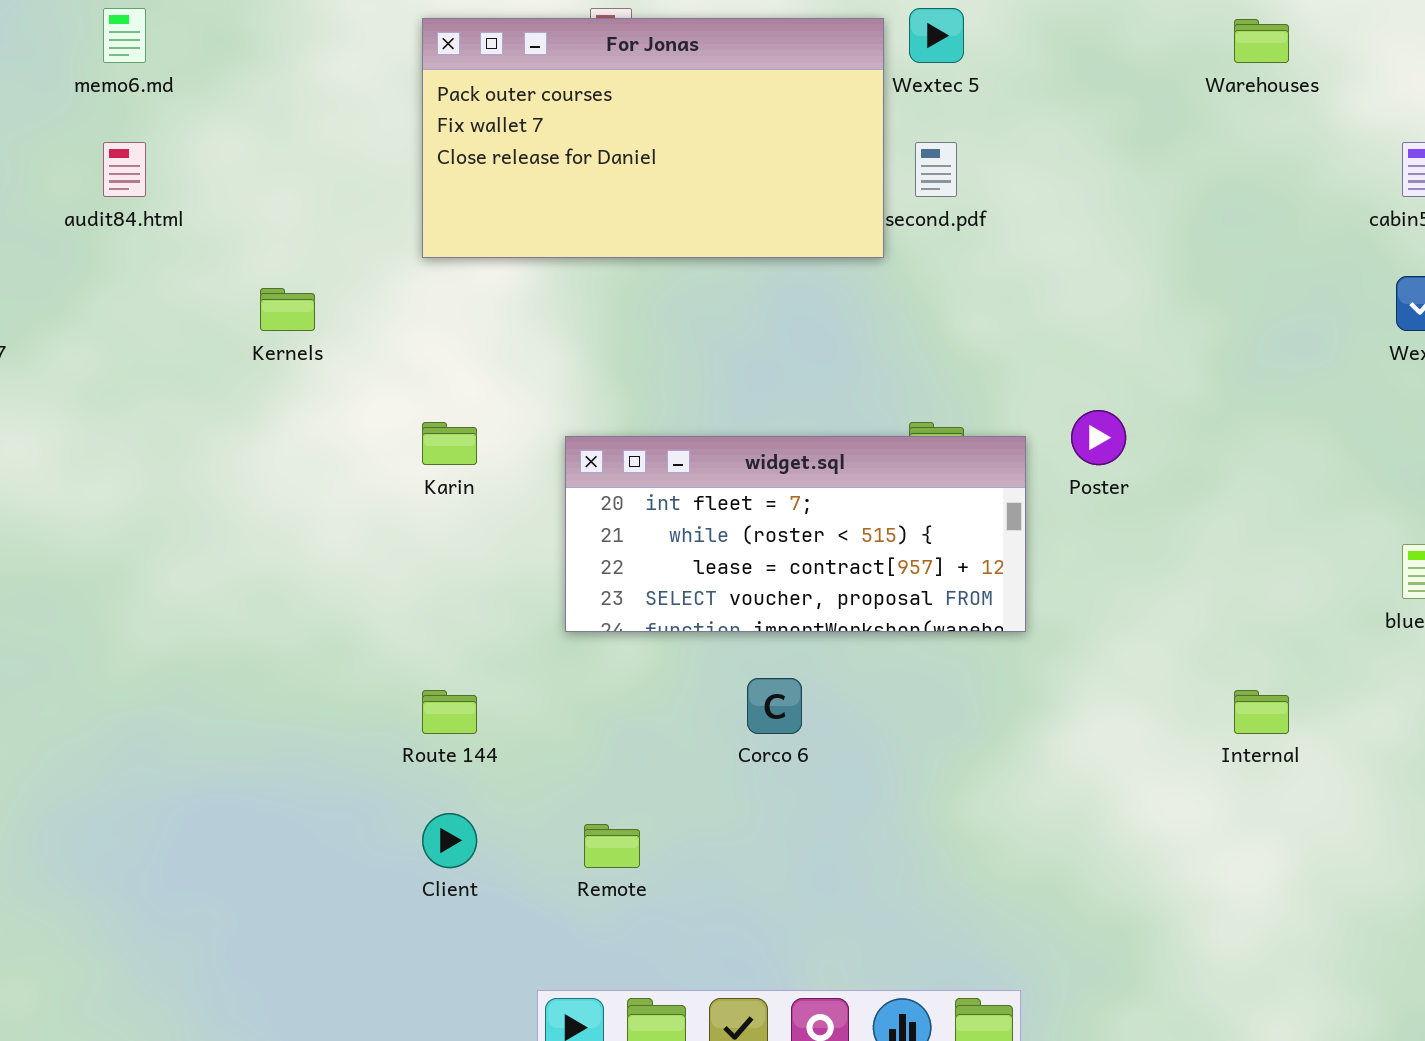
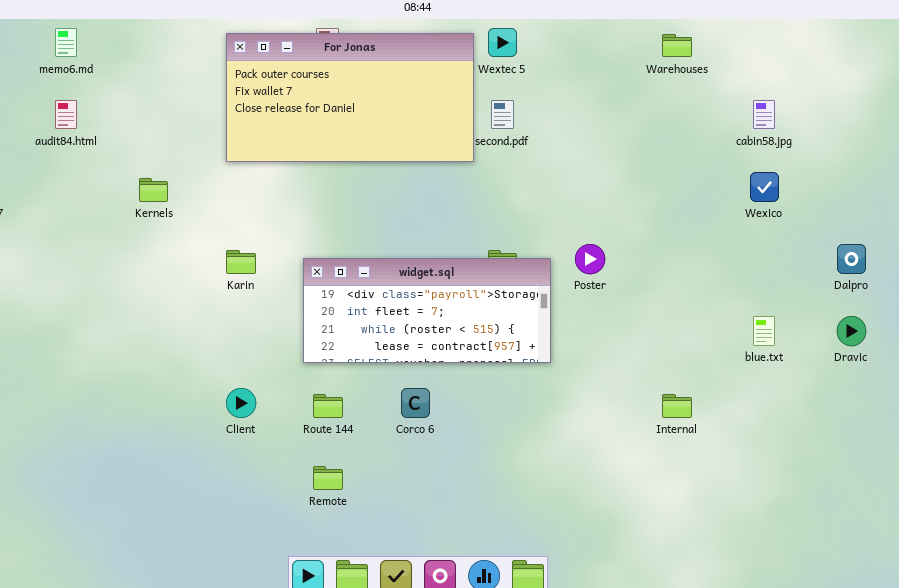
widget.sql: [565,436,1026,632] -> [303,258,551,363], scrolled up 1 row
Route 144: [422,690,477,734] -> [313,394,343,418], moved
Client: [422,813,477,868] -> [226,388,256,418], moved

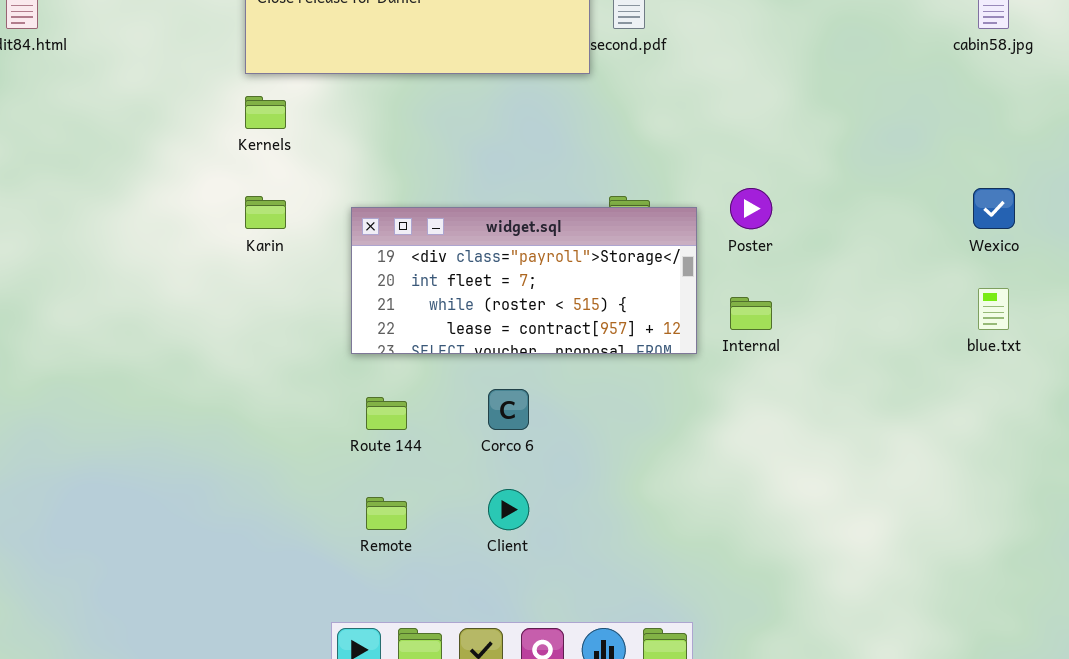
Wexico: [750,172,779,202] -> [973,188,1015,229], moved
Kernels: [139,178,168,202] -> [245,96,286,129], moved
Client: [226,388,256,418] -> [488,489,529,530], moved
Internal: [662,394,692,418] -> [730,297,772,330], moved

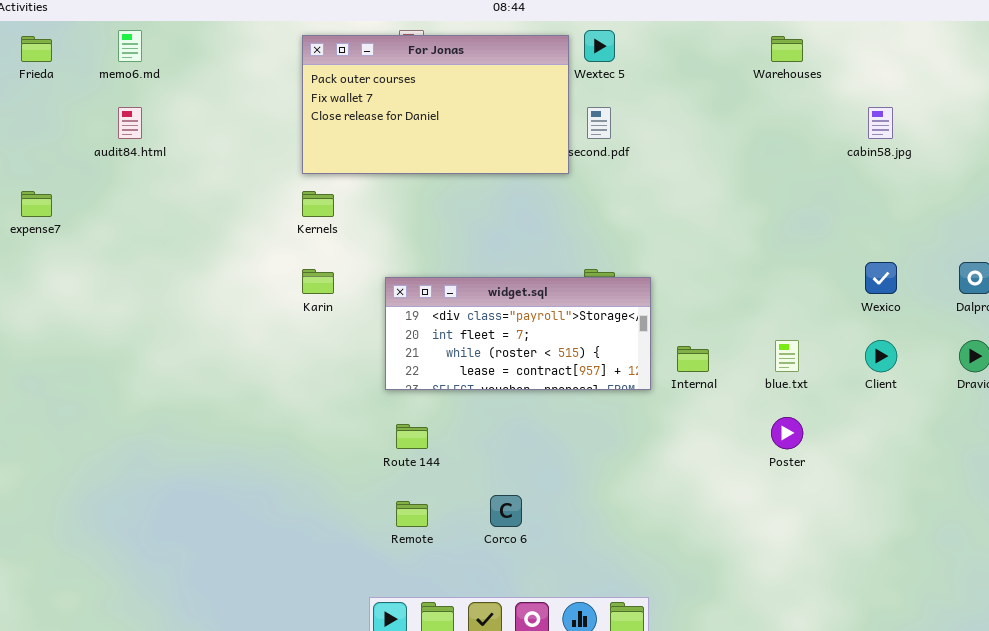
Poster: [730,188,772,229] -> [771,417,803,449], moved
blue.txt: [978,288,1009,330] -> [775,340,799,372], moved
Corco 6: [488,389,529,430] -> [490,495,522,527], moved
Client: [488,489,529,530] -> [865,340,897,372], moved

